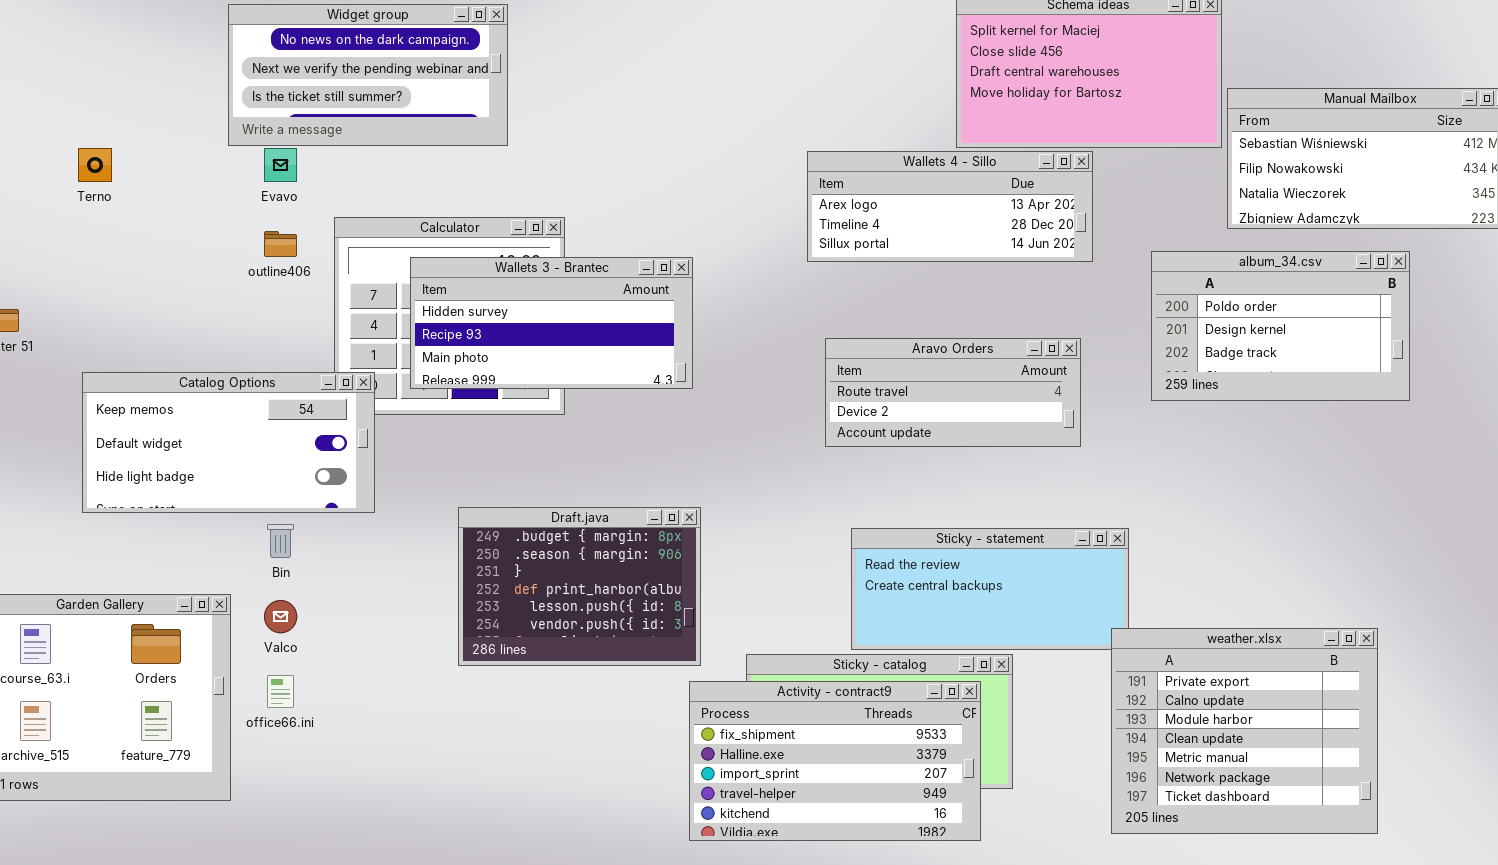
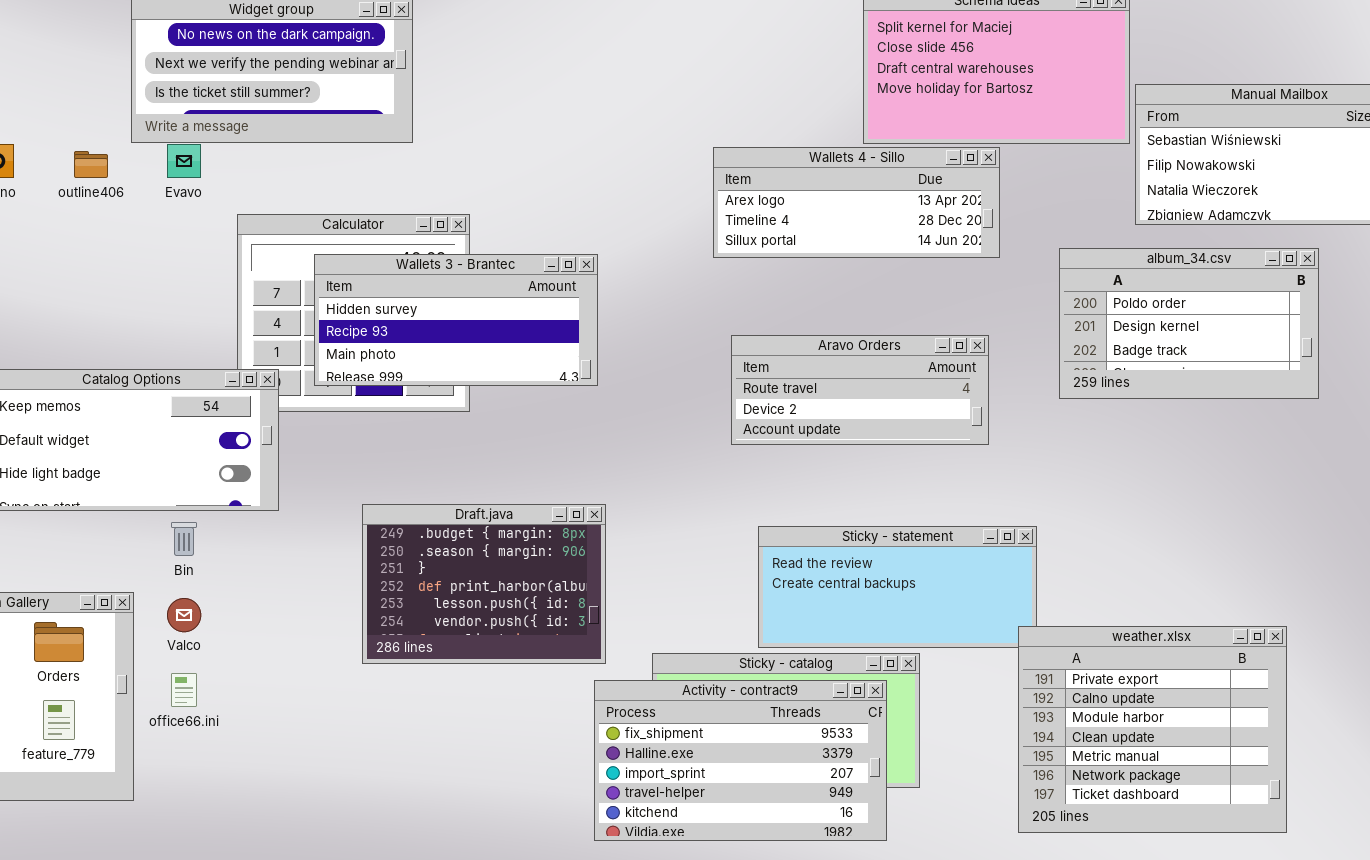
outline406: [264,231,297,257] -> [74,151,108,178], moved

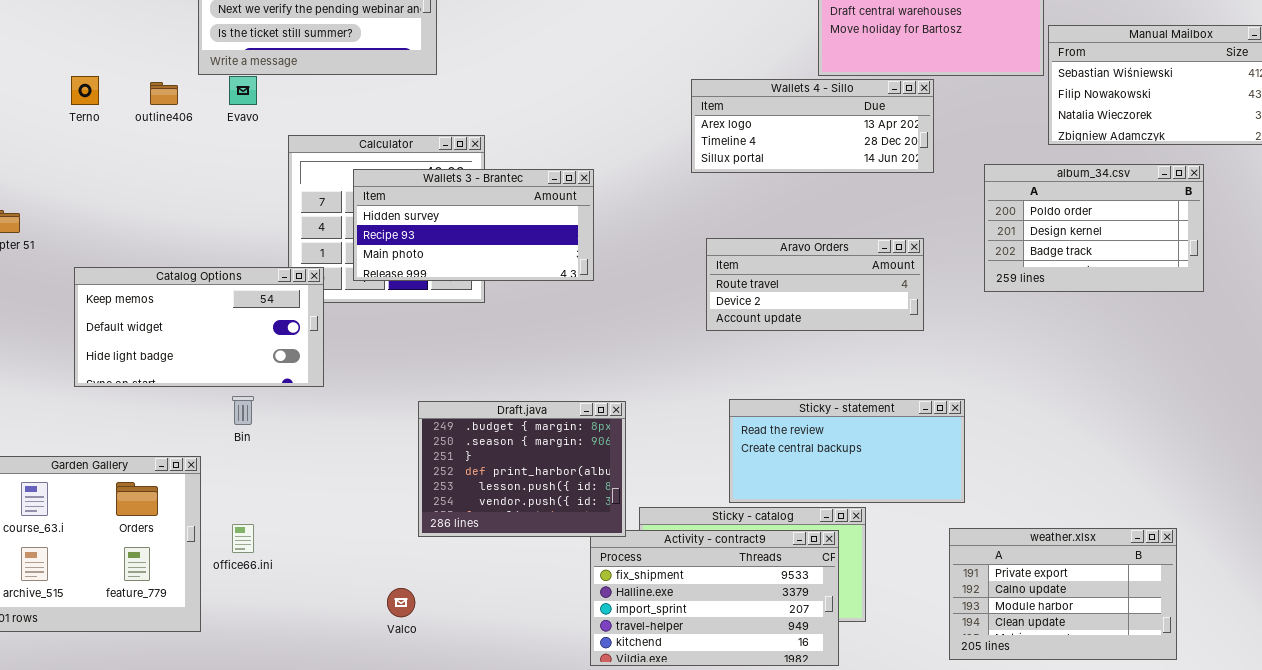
Draft.java: [362,504,606,664] -> [418,401,626,537], moved
Valco: [167,598,201,632] -> [387,588,415,617], moved
weather.xlsx: [1018,626,1287,833] -> [949,528,1177,660], resized

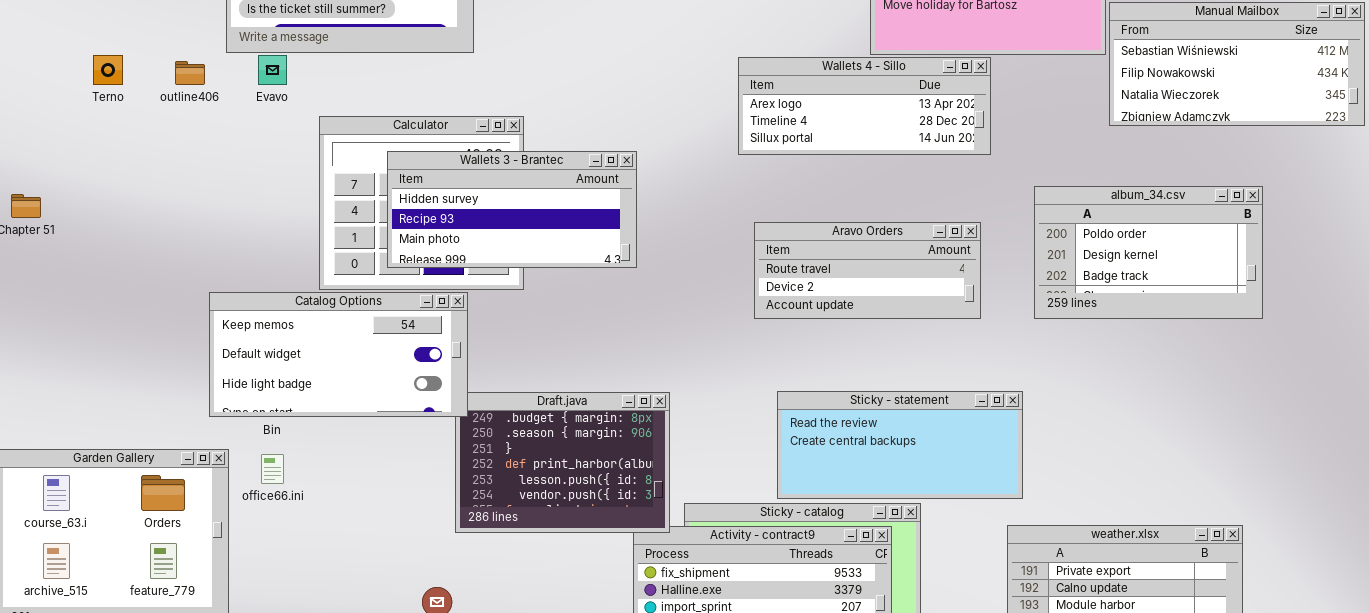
album_34.csv: [984,164,1204,292] -> [1034,186,1263,319], moved
Catalog Options: [74,267,324,387] -> [209,292,468,417], moved
office66.ini: [232,524,254,553] -> [261,454,284,484], moved

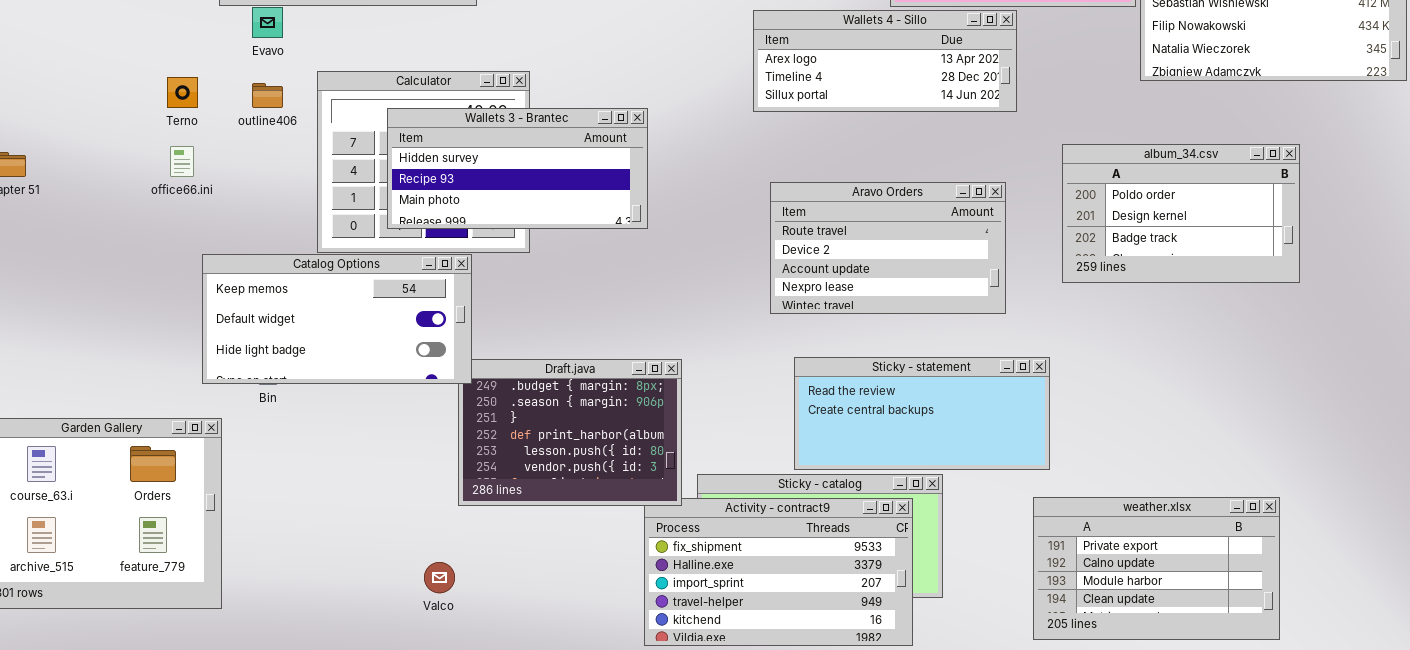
Terno: [93,55,123,85] -> [167,77,198,108], moved
outline406: [175,61,205,85] -> [252,83,283,108], moved
Aravo Orders: [754,222,981,319] -> [770,182,1006,314], resized
office66.ini: [261,454,284,484] -> [170,146,194,177], moved

